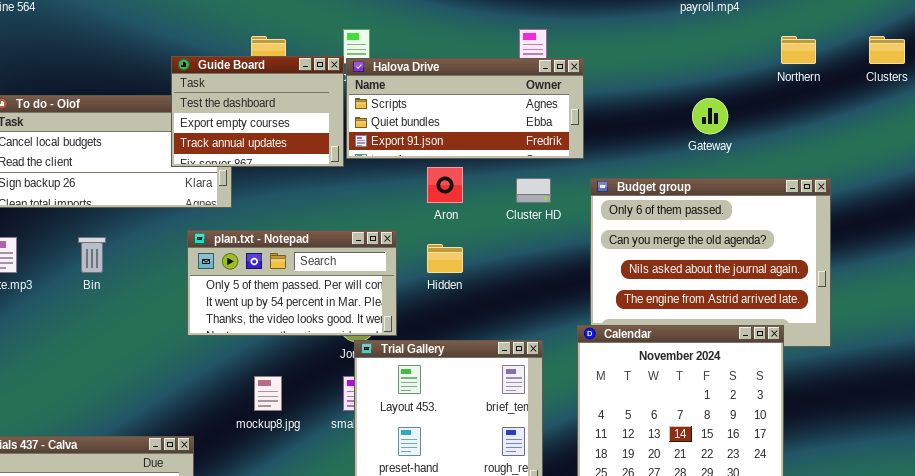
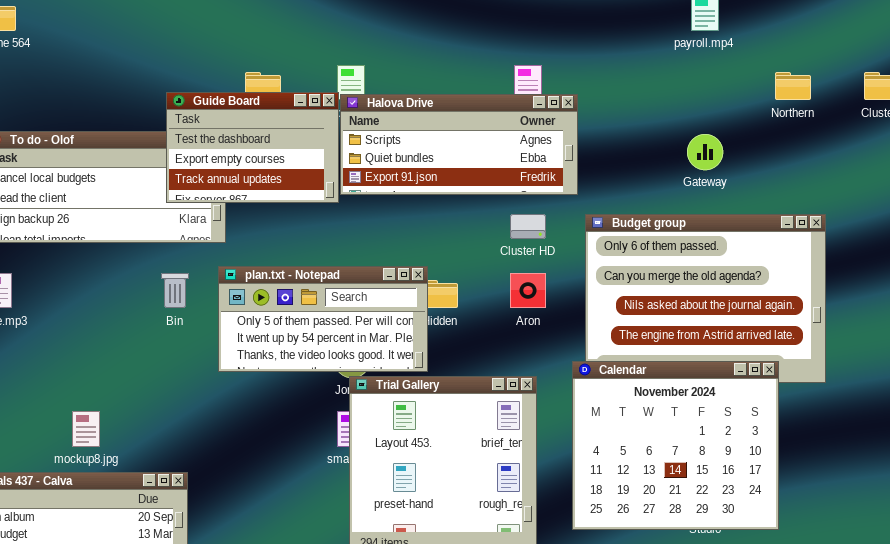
Aron: [427,167,463,203] -> [510,273,546,308], moved
plan.txt - Notepad: [187,230,397,336] -> [218,266,428,372], moved
Bin: [78,237,106,273] -> [161,273,189,308], moved
mockup8.jpg: [254,376,282,411] -> [72,411,100,447], moved

